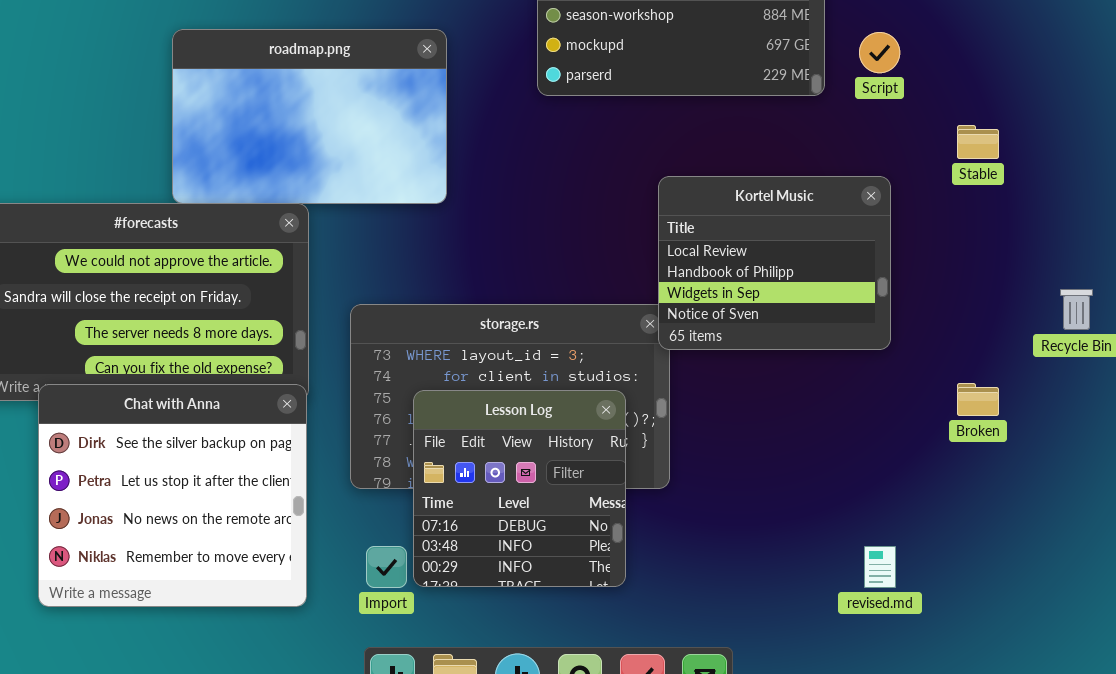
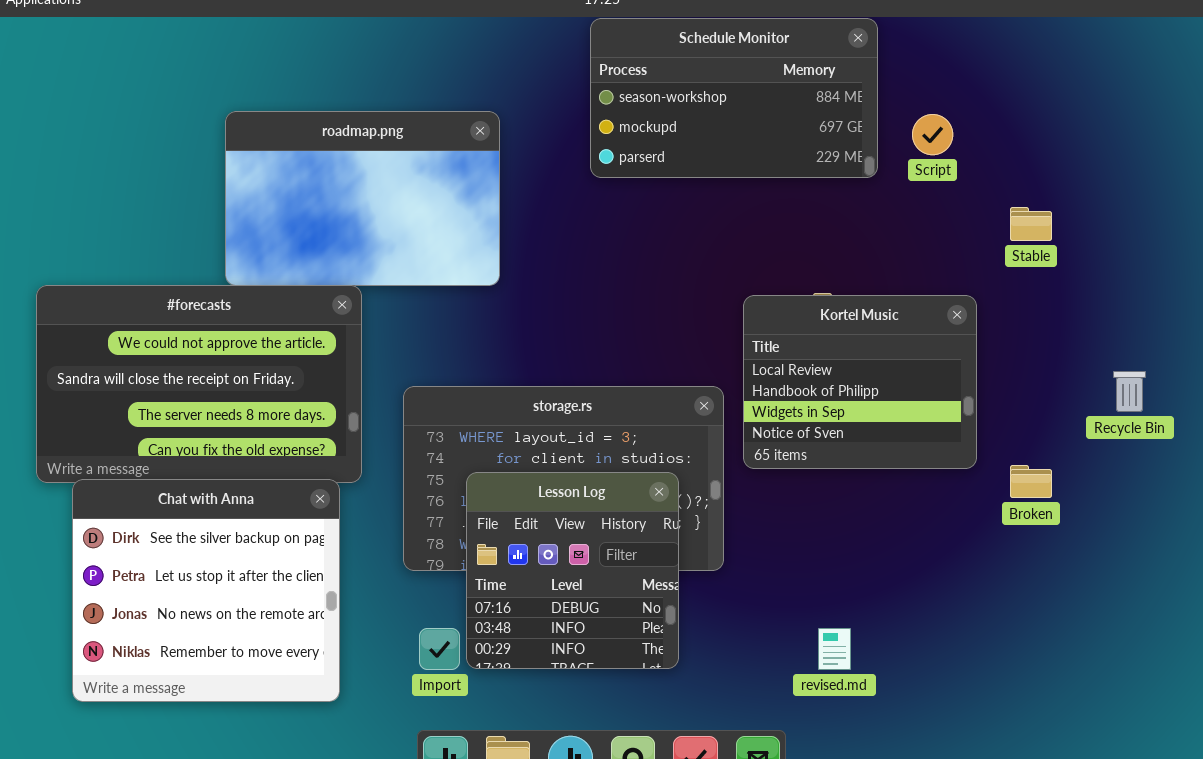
Kortel Music: [658,176,891,350] -> [743,295,977,469], moved
Chat with Anna: [38,384,307,607] -> [72,479,340,702], moved
revised.md: [864,546,896,588] -> [818,628,851,670], moved

